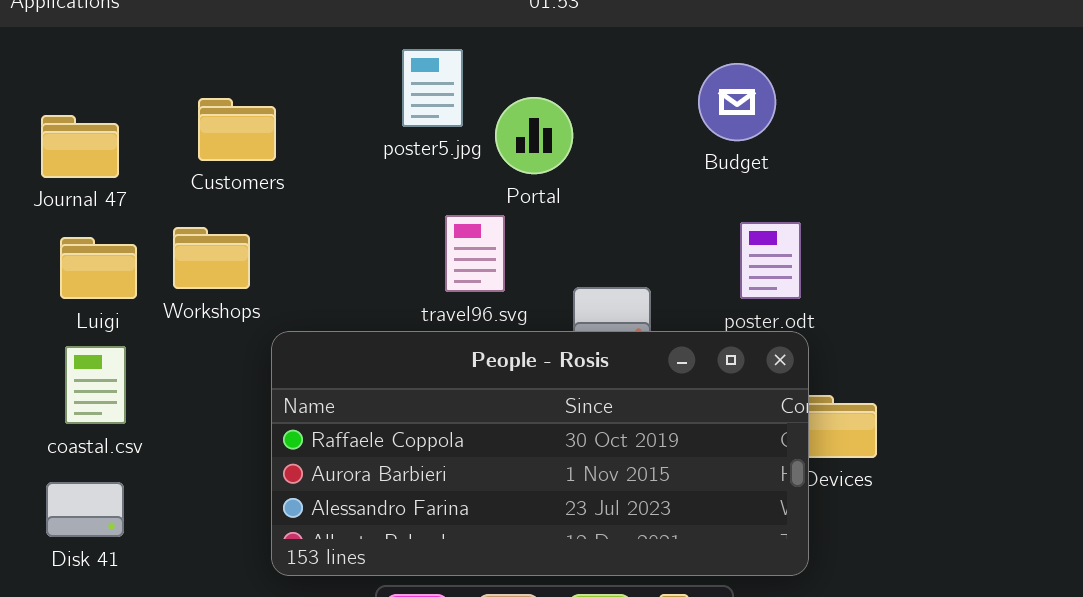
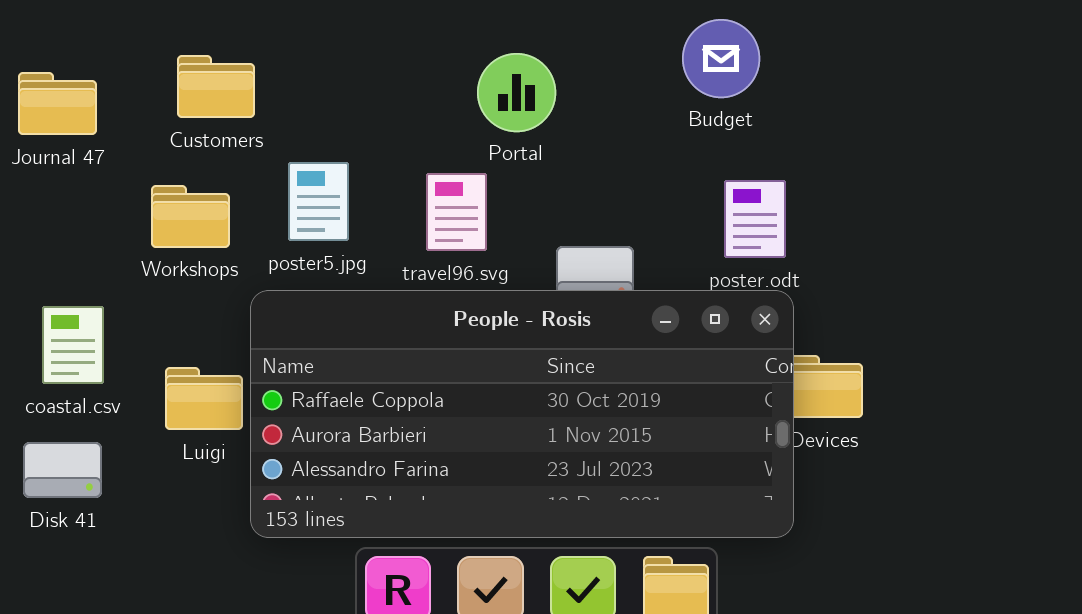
poster5.jpg: [402,49,463,127] -> [288,162,349,241], moved
Luigi: [60,237,137,299] -> [165,367,243,430], moved

